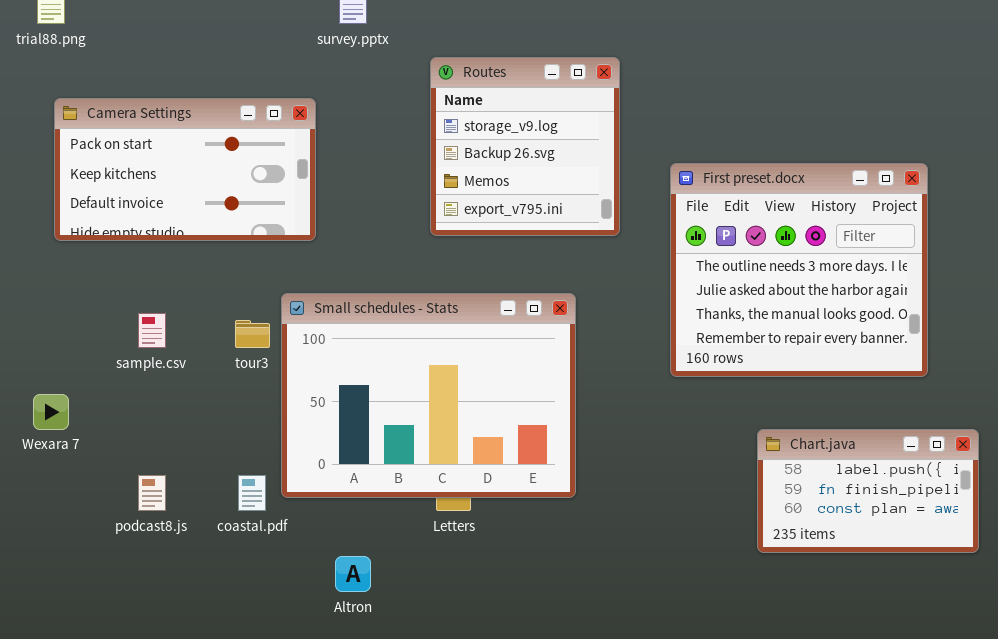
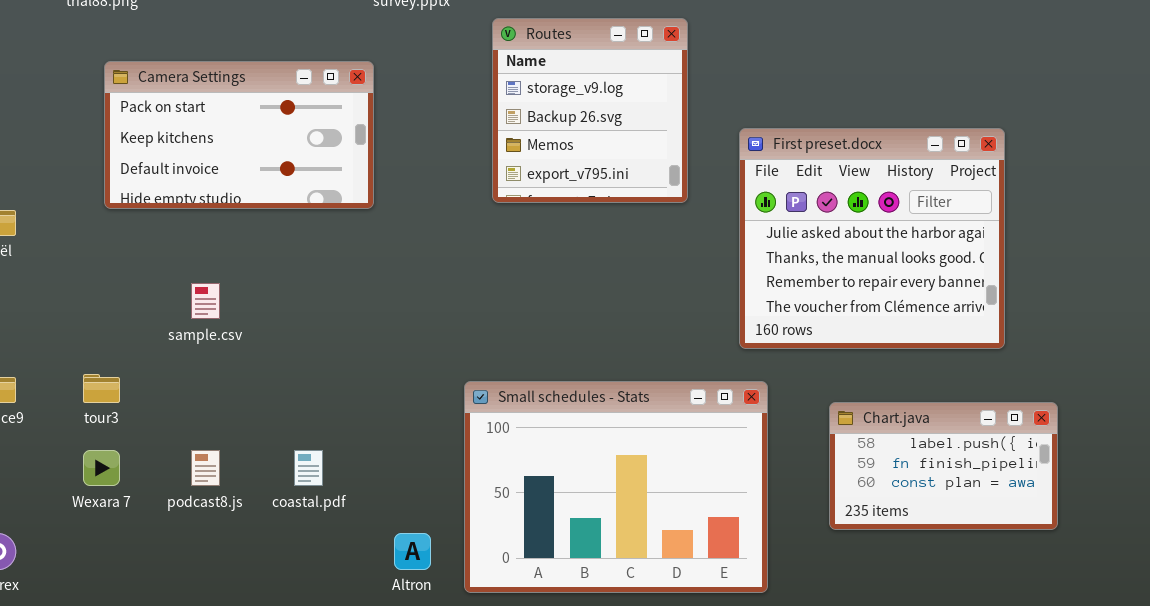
First preset.docx: [670,163,928,377] -> [739,128,1005,349], scrolled down 1 row
Small schedules - Stats: [281,293,576,498] -> [464,381,768,593], moved
tour3: [235,320,270,348] -> [83,374,120,403], moved
Wexara 7: [33,394,69,430] -> [83,450,120,486], moved

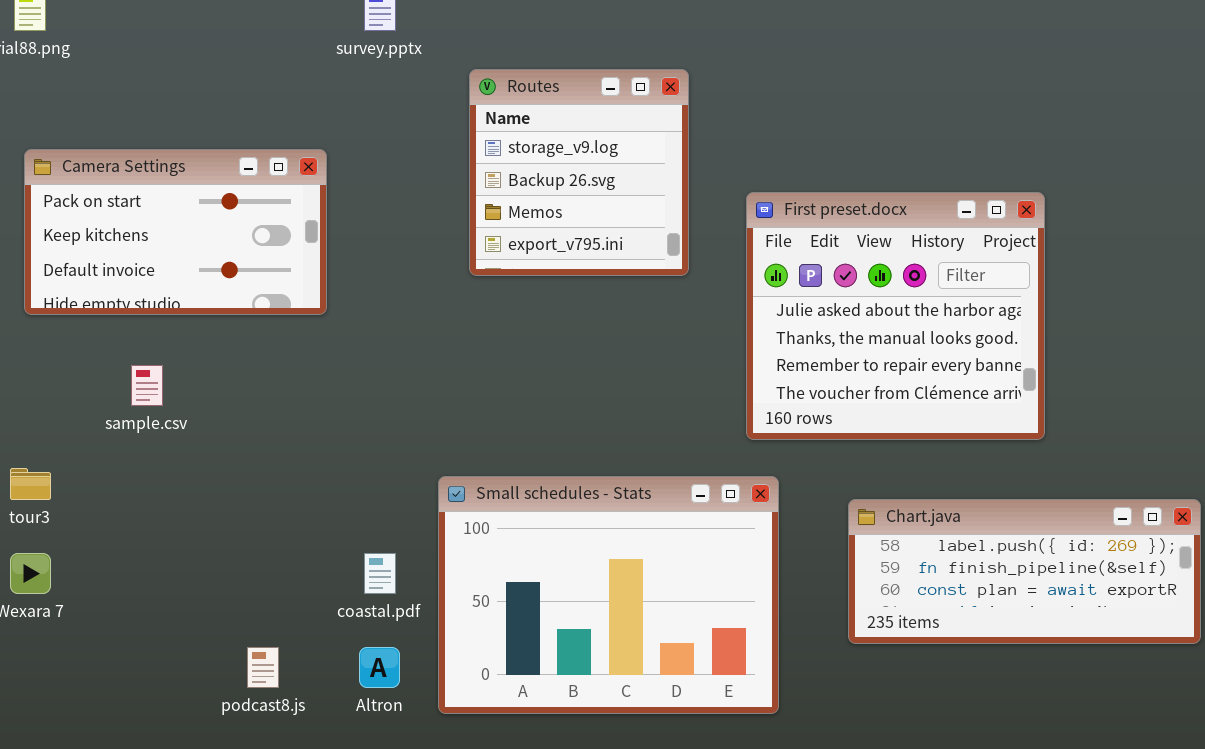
Camera Settings: [104,61,374,209] -> [24,149,327,315], moved
Chart.java: [829,402,1058,530] -> [848,499,1201,644], resized
podcast8.js: [191,450,220,486] -> [247,647,279,688], moved
coastal.pdf: [294,450,323,486] -> [364,553,396,594], moved

